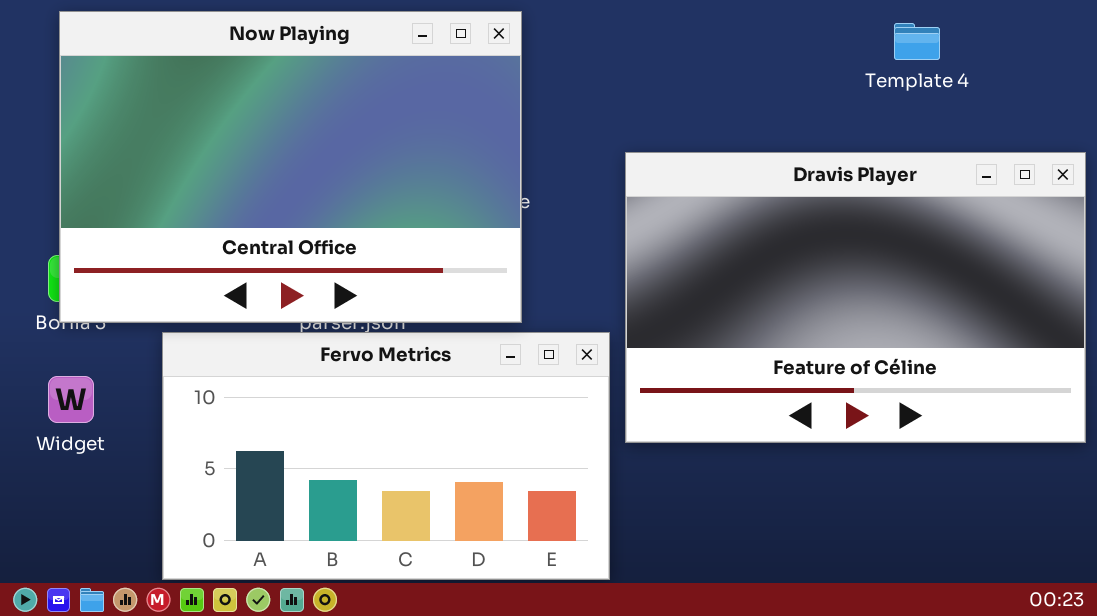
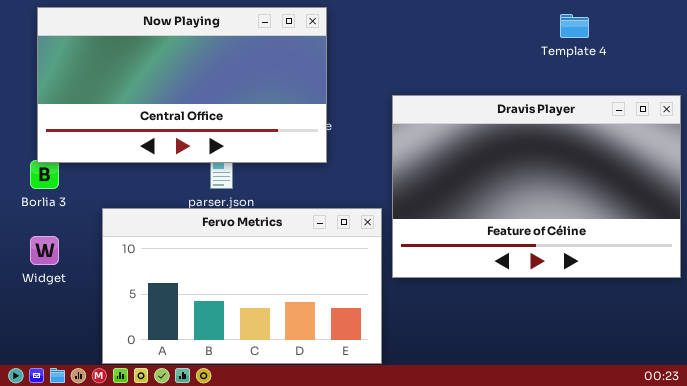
Now Playing: [59,11,522,323] -> [37,7,327,163], resized

